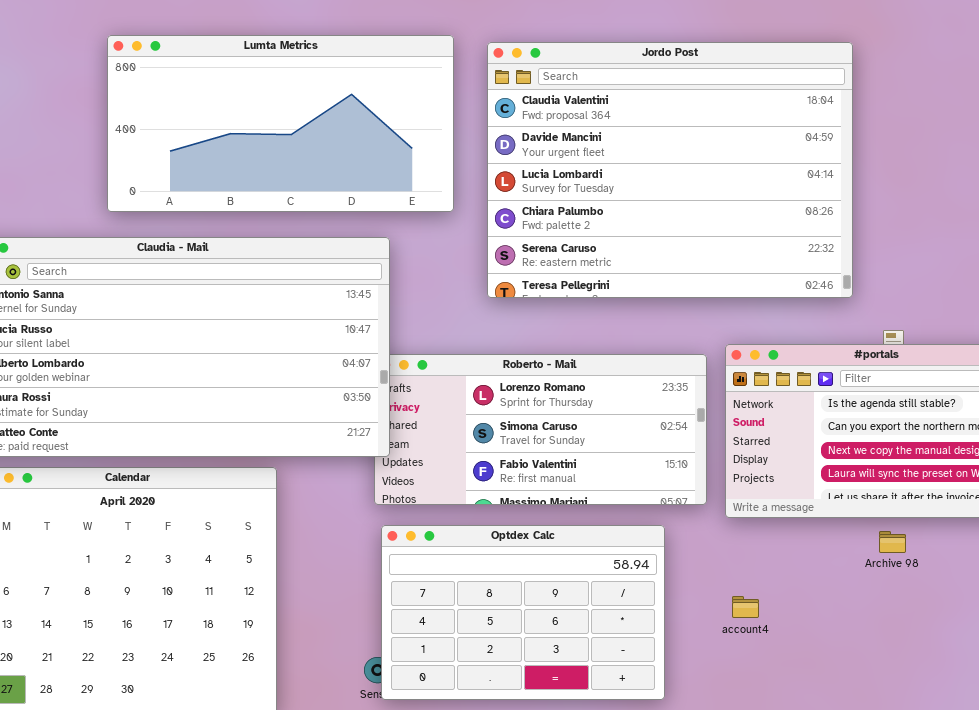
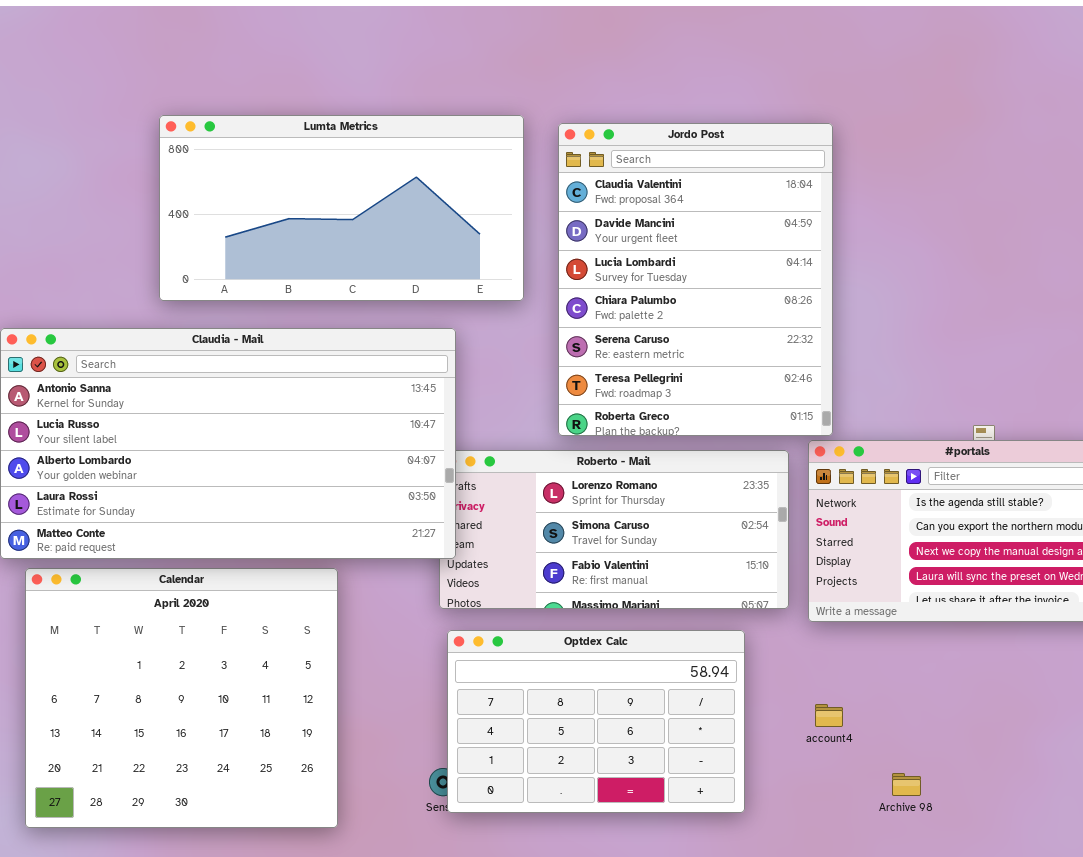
Jordo Post: [487,42,853,298] -> [558,123,833,436], resized
Archive 98: [879,531,906,553] -> [892,773,921,796], moved

